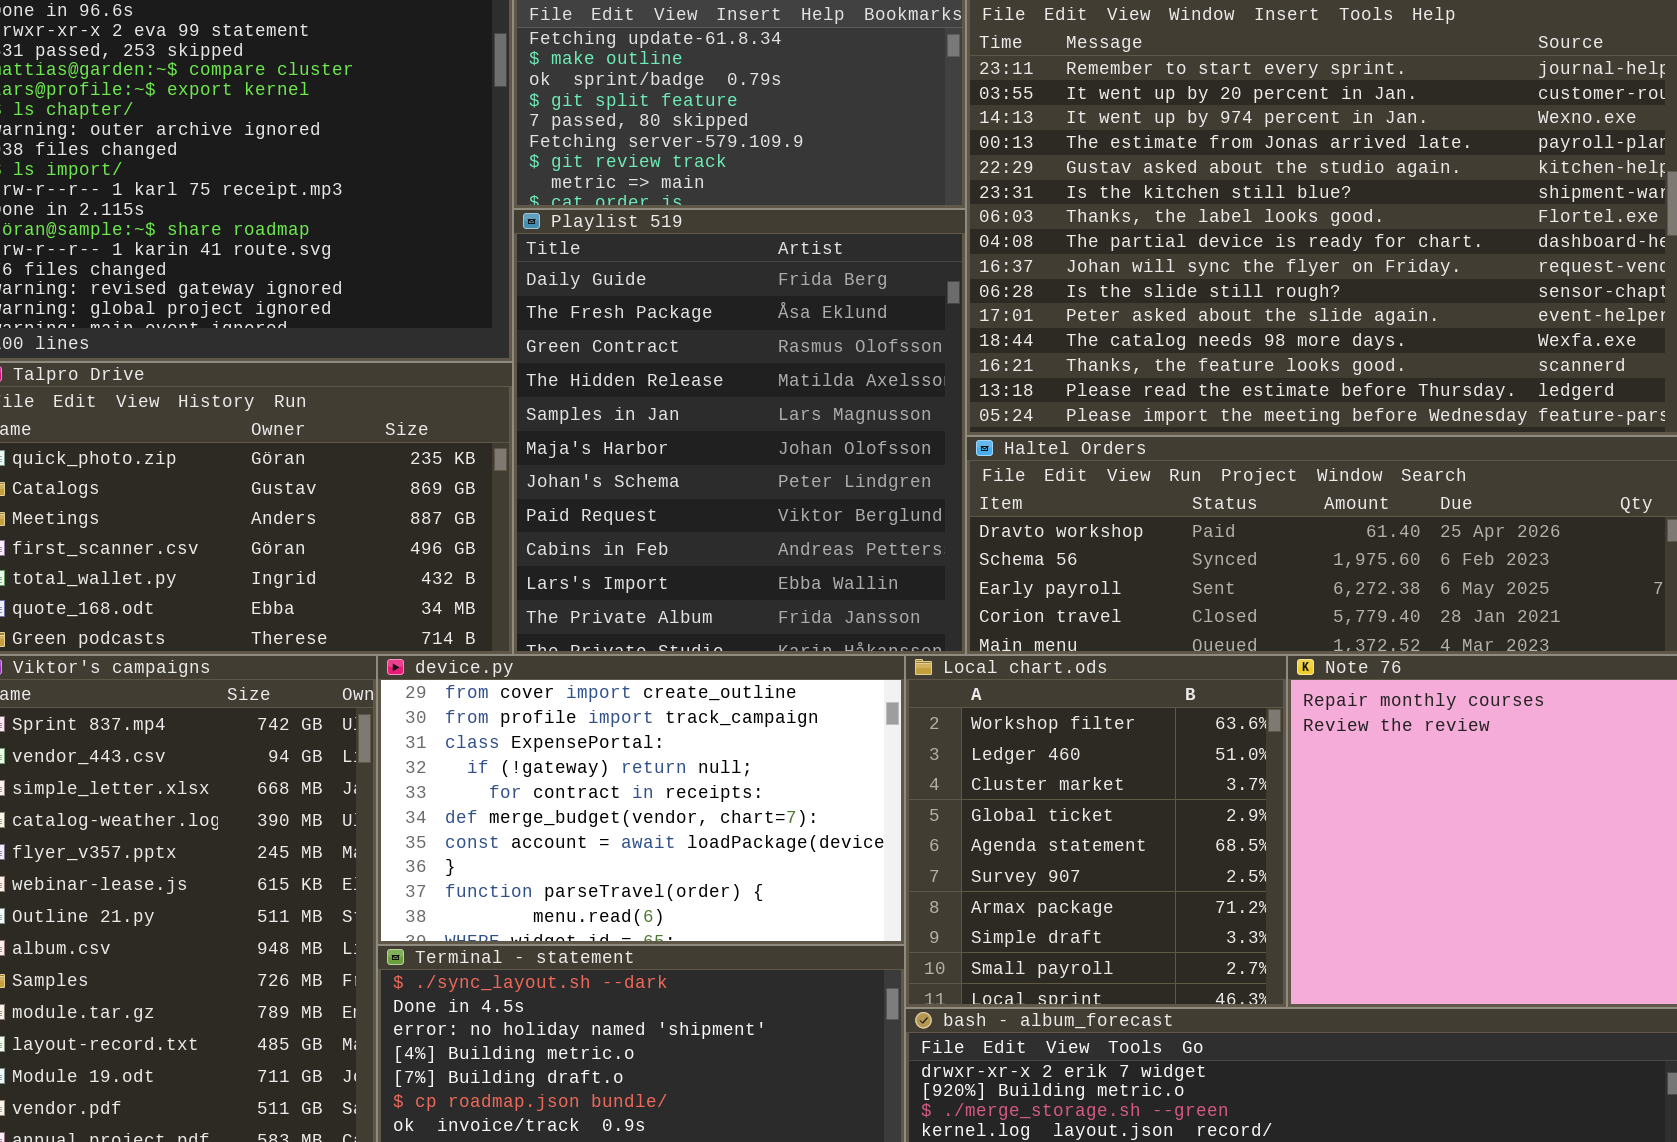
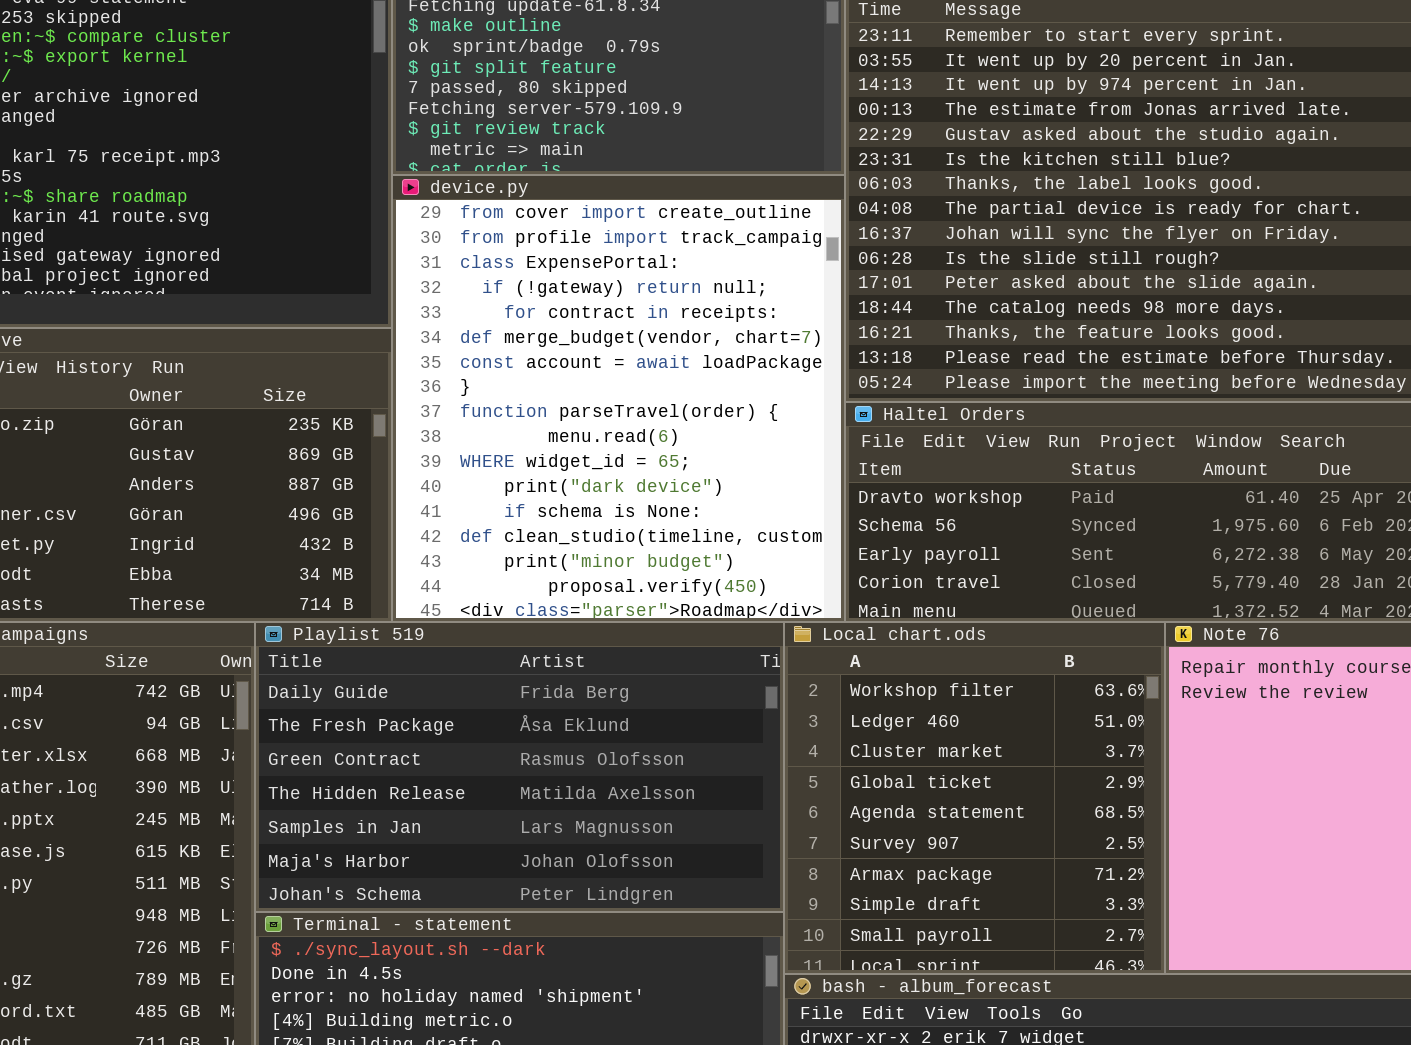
Playlist 519: [513,209,966,655] -> [255,622,784,912], moved, resized
device.py: [377,655,905,945] -> [392,175,845,622], moved, resized

